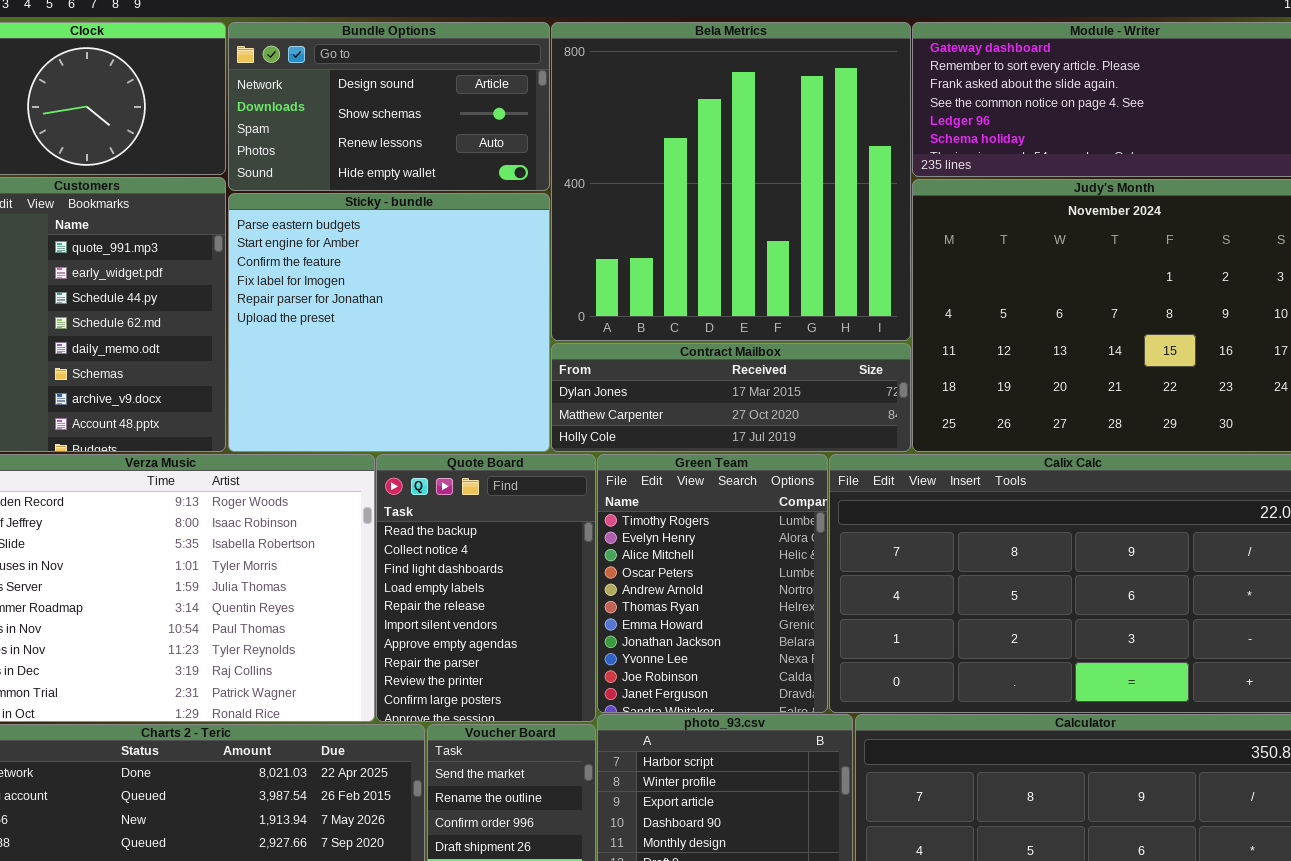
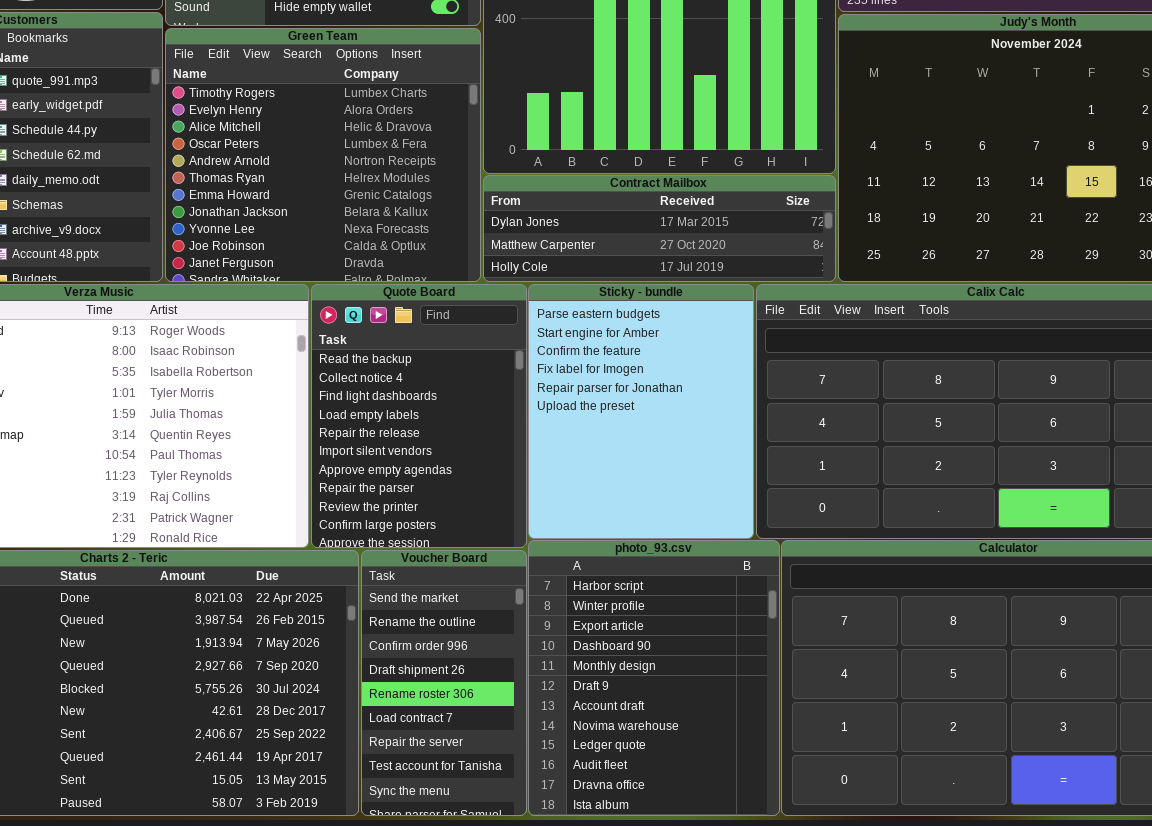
Sticky - bundle: [228,193,550,452] -> [528,284,754,539], moved, resized
Green Team: [597,454,828,713] -> [165,28,481,282], moved, resized

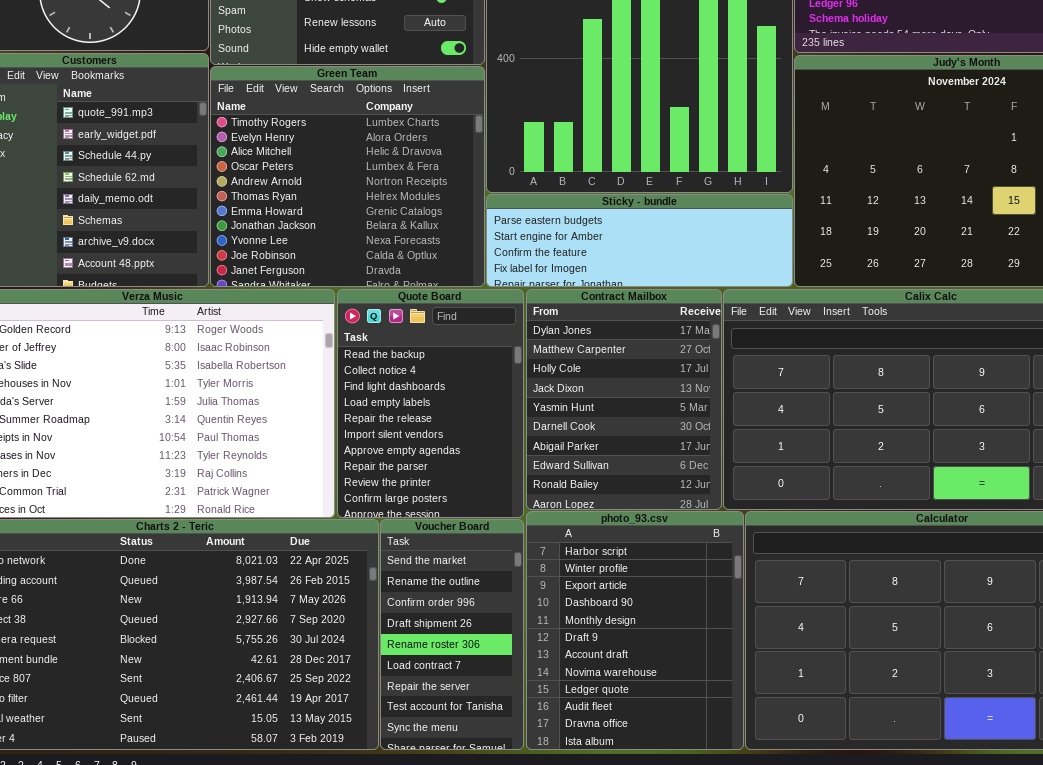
Contract Mailbox: [483,175,836,282] -> [526,289,722,510], moved, resized
Sticky - bundle: [528,284,754,539] -> [486,194,793,287], moved, resized

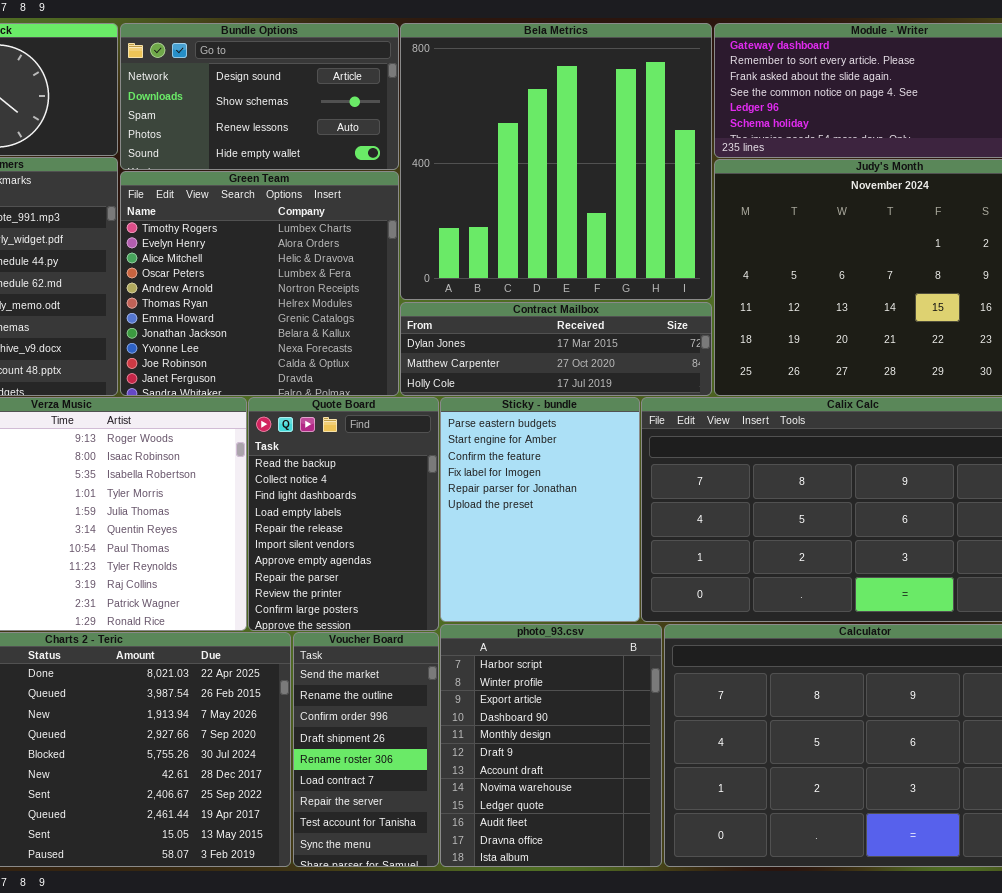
Sticky - bundle: [486,194,793,287] -> [440,397,640,622], moved, resized
Contract Mailbox: [526,289,722,510] -> [400,302,712,396], moved, resized

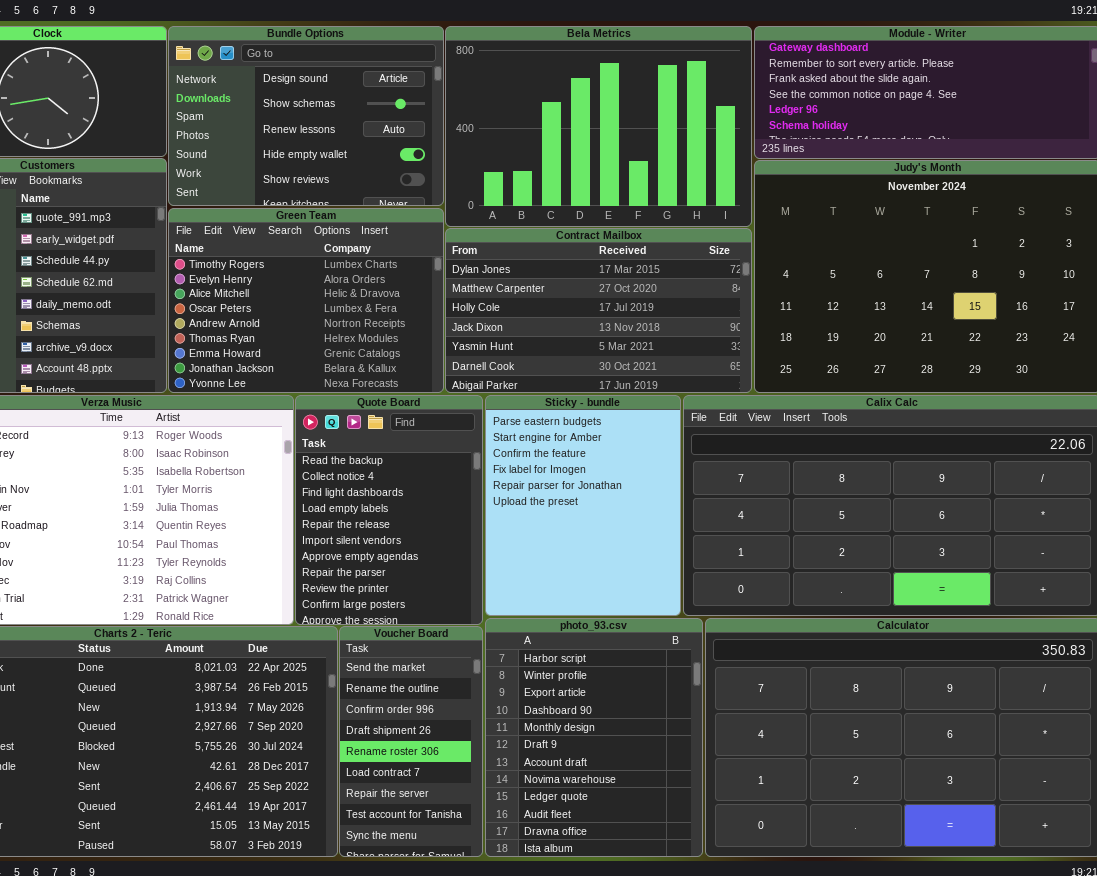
Bundle Options: [120,23,399,170] -> [168,26,444,206], resized
Bela Metrics: [400,23,712,300] -> [445,26,752,227], resized
Green Team: [120,171,399,396] -> [168,208,444,393], resized
Contract Mailbox: [400,302,712,396] -> [445,228,752,393], resized

